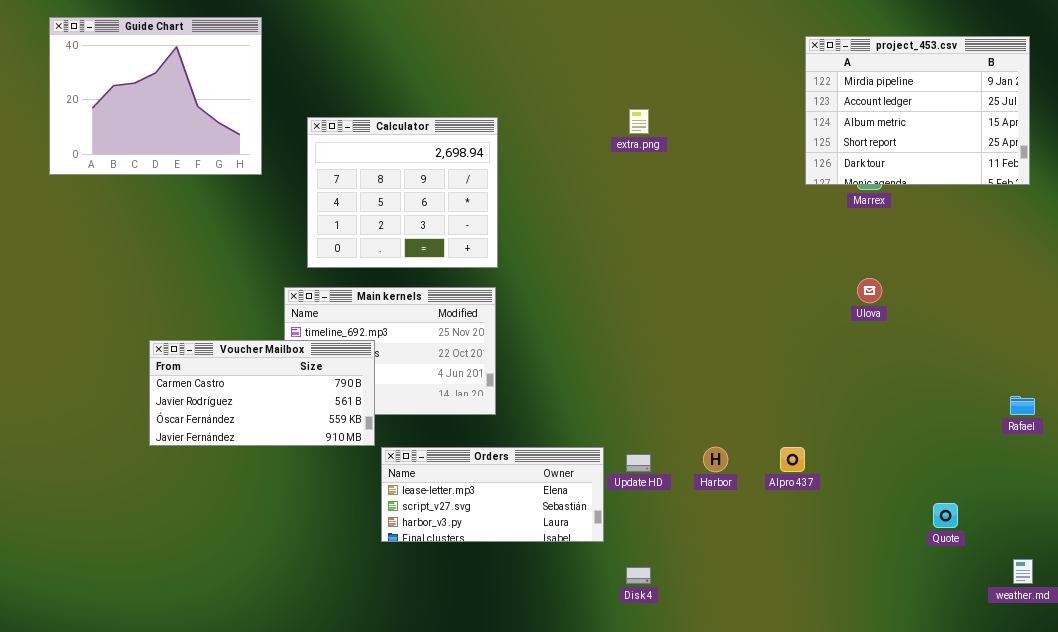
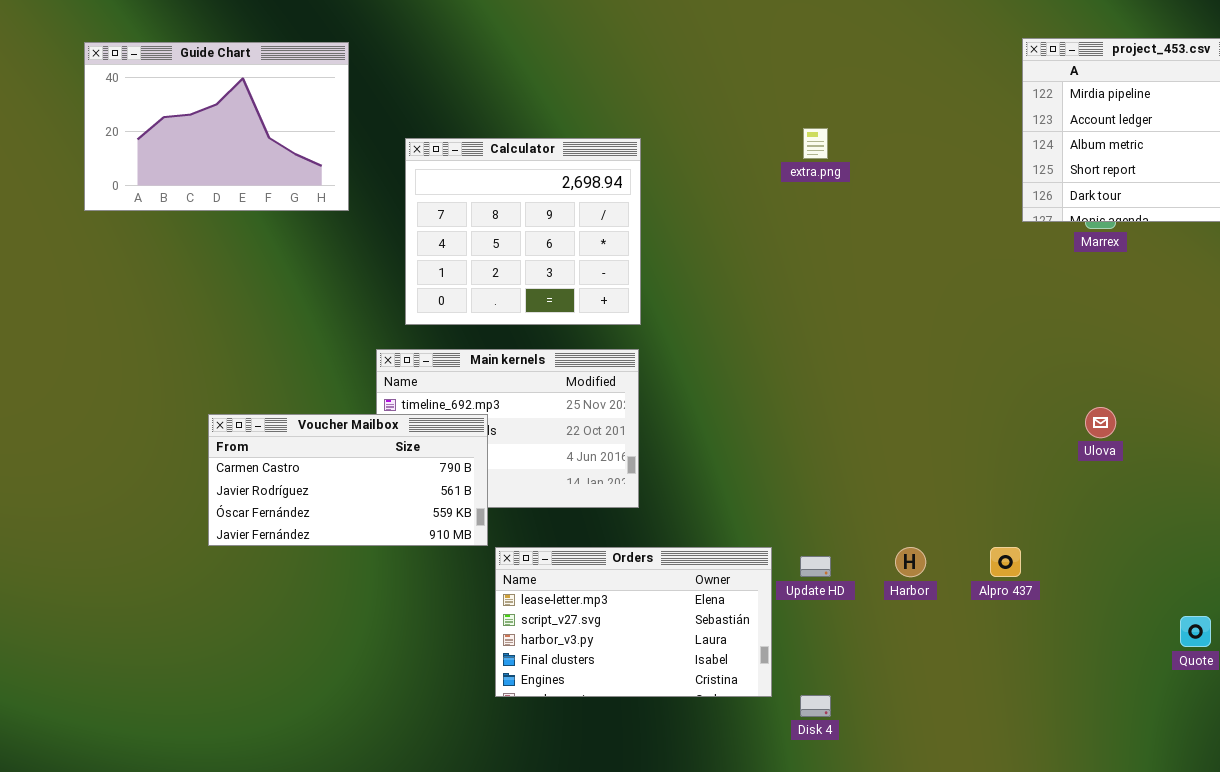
Guide Chart: [49,17,262,175] -> [84,42,349,211], resized
Ulova: [857,278,882,303] -> [1085,407,1116,438], moved
Orders: [381,447,604,542] -> [495,547,772,697], resized

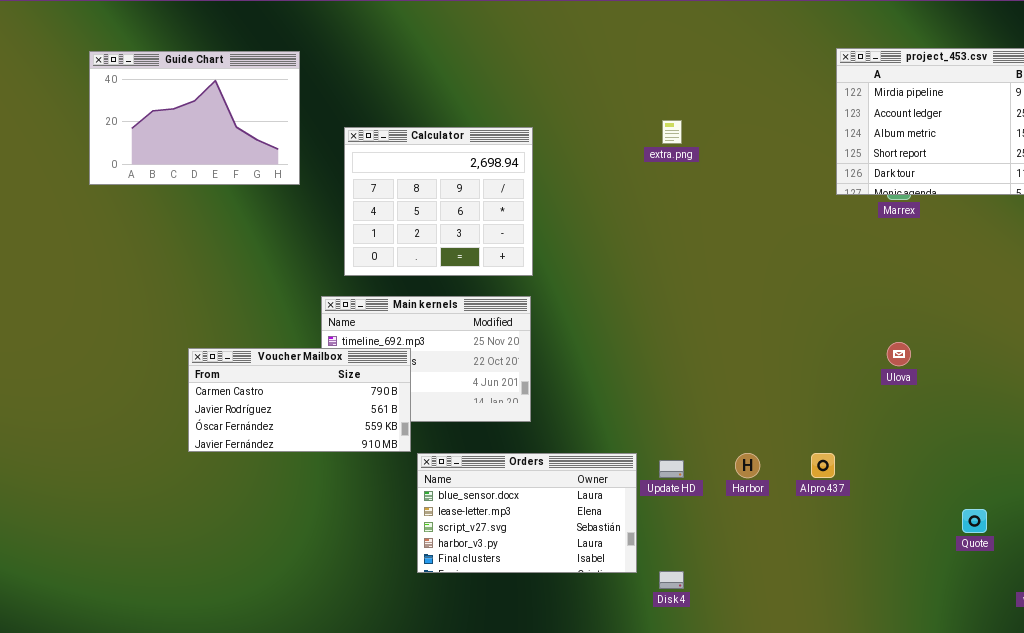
Orders: [495,547,772,697] -> [417,453,637,573], scrolled up 1 row

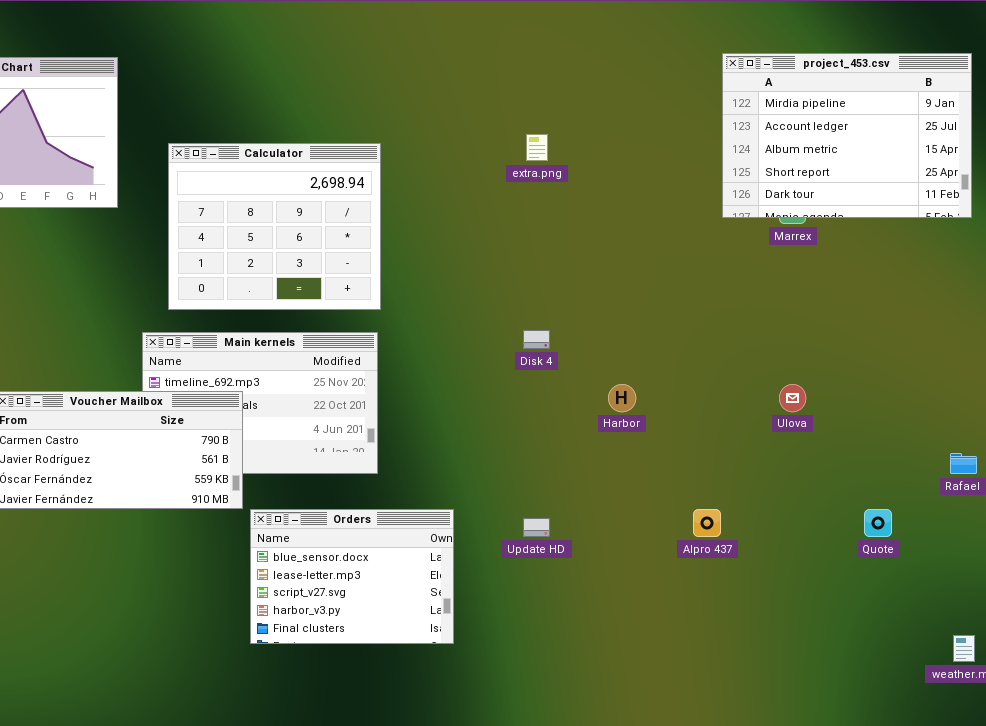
Orders: [417,453,637,573] -> [250,509,454,644], resized
Harbor: [735,453,760,478] -> [608,384,636,412], moved
Quote: [962,509,987,533] -> [864,509,892,537], moved
Disk 4: [659,571,684,589] -> [523,330,550,349], moved

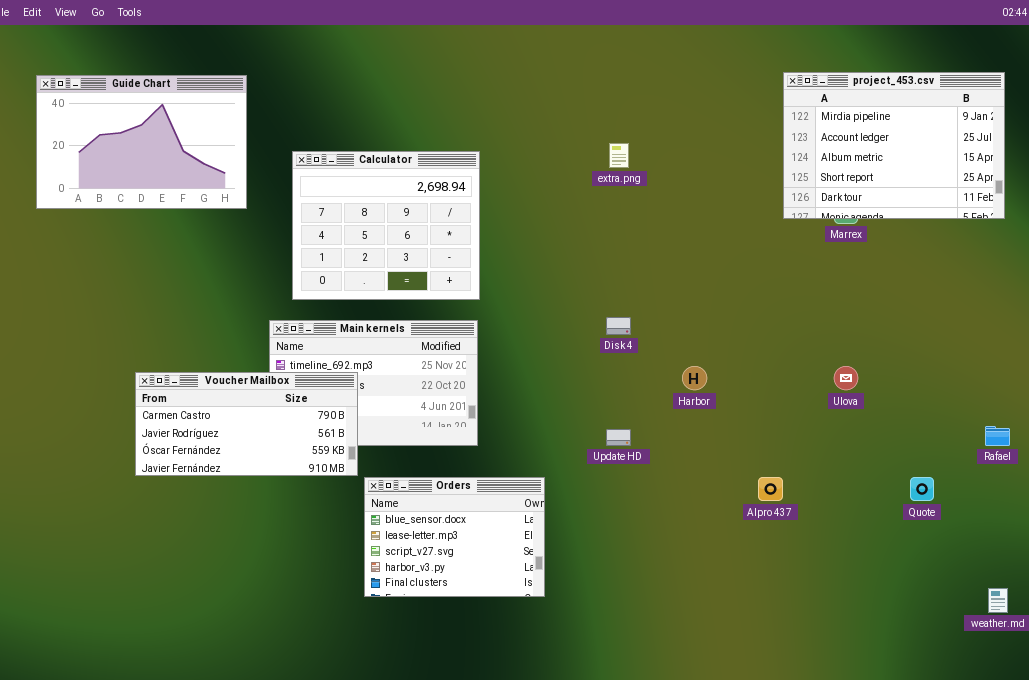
Update HD: [523,518,550,537] -> [606,429,631,446], moved

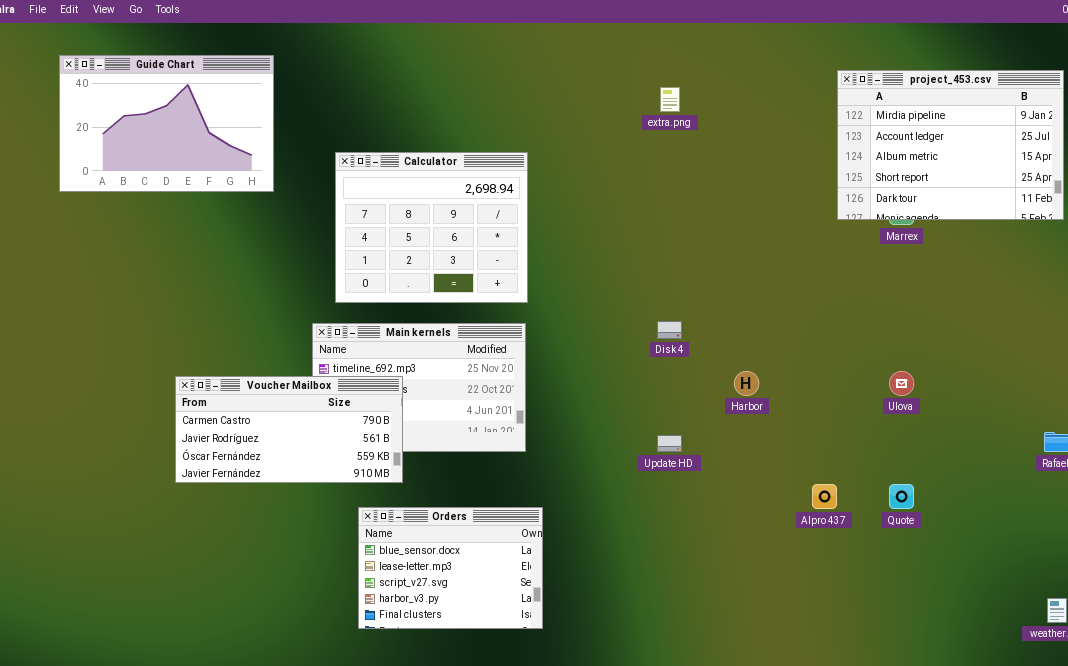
Guide Chart: [36,75,247,209] -> [59,55,274,192], moved
extra.png: [609,143,629,168] -> [660,87,680,112], moved
Orders: [364,477,545,597] -> [358,507,543,629], moved
Quote: [910,477,934,501] -> [889,484,914,509], moved

